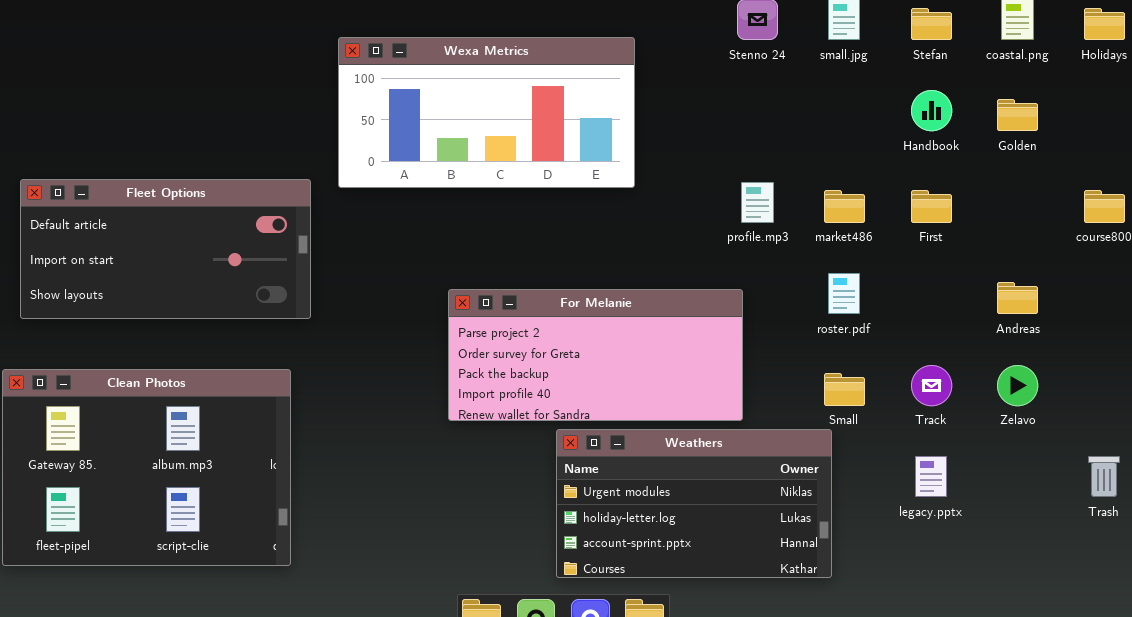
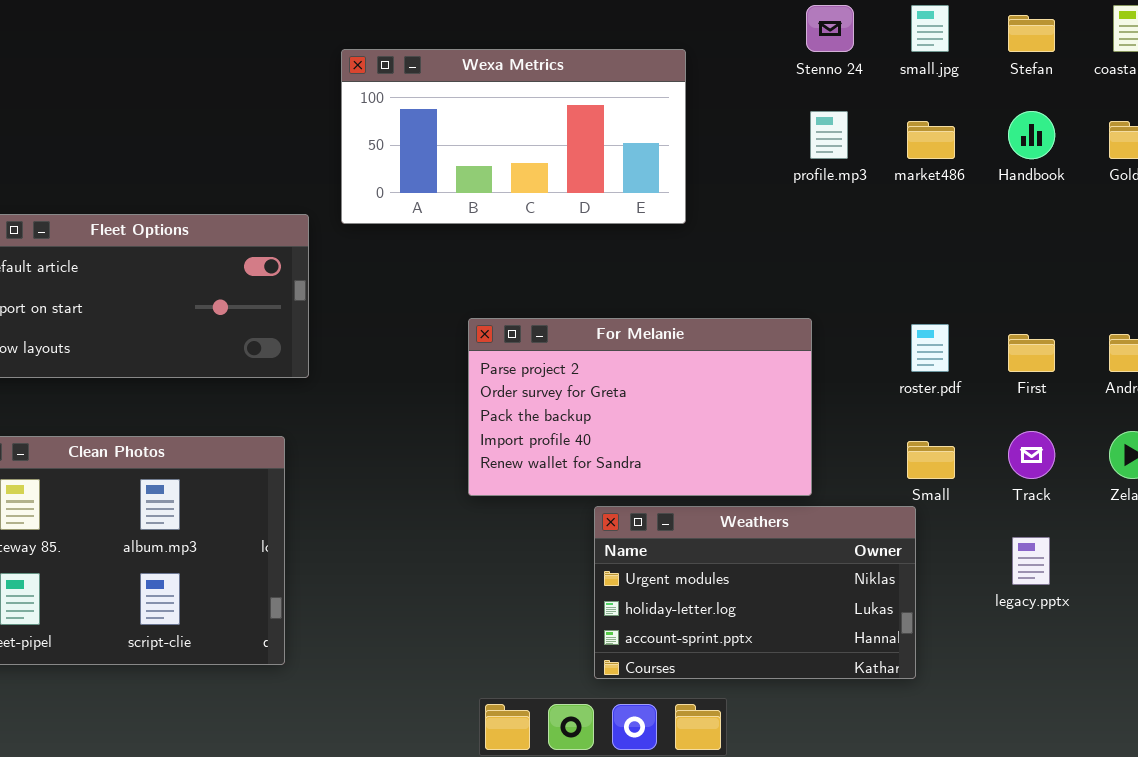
profile.mp3: [741,182,774,223] -> [810,111,848,159], moved
market486: [824,190,865,223] -> [907,121,955,159], moved
First: [911,190,952,223] -> [1008,334,1055,372], moved
For Melanie: [448,289,743,421] -> [468,318,812,496], resized

